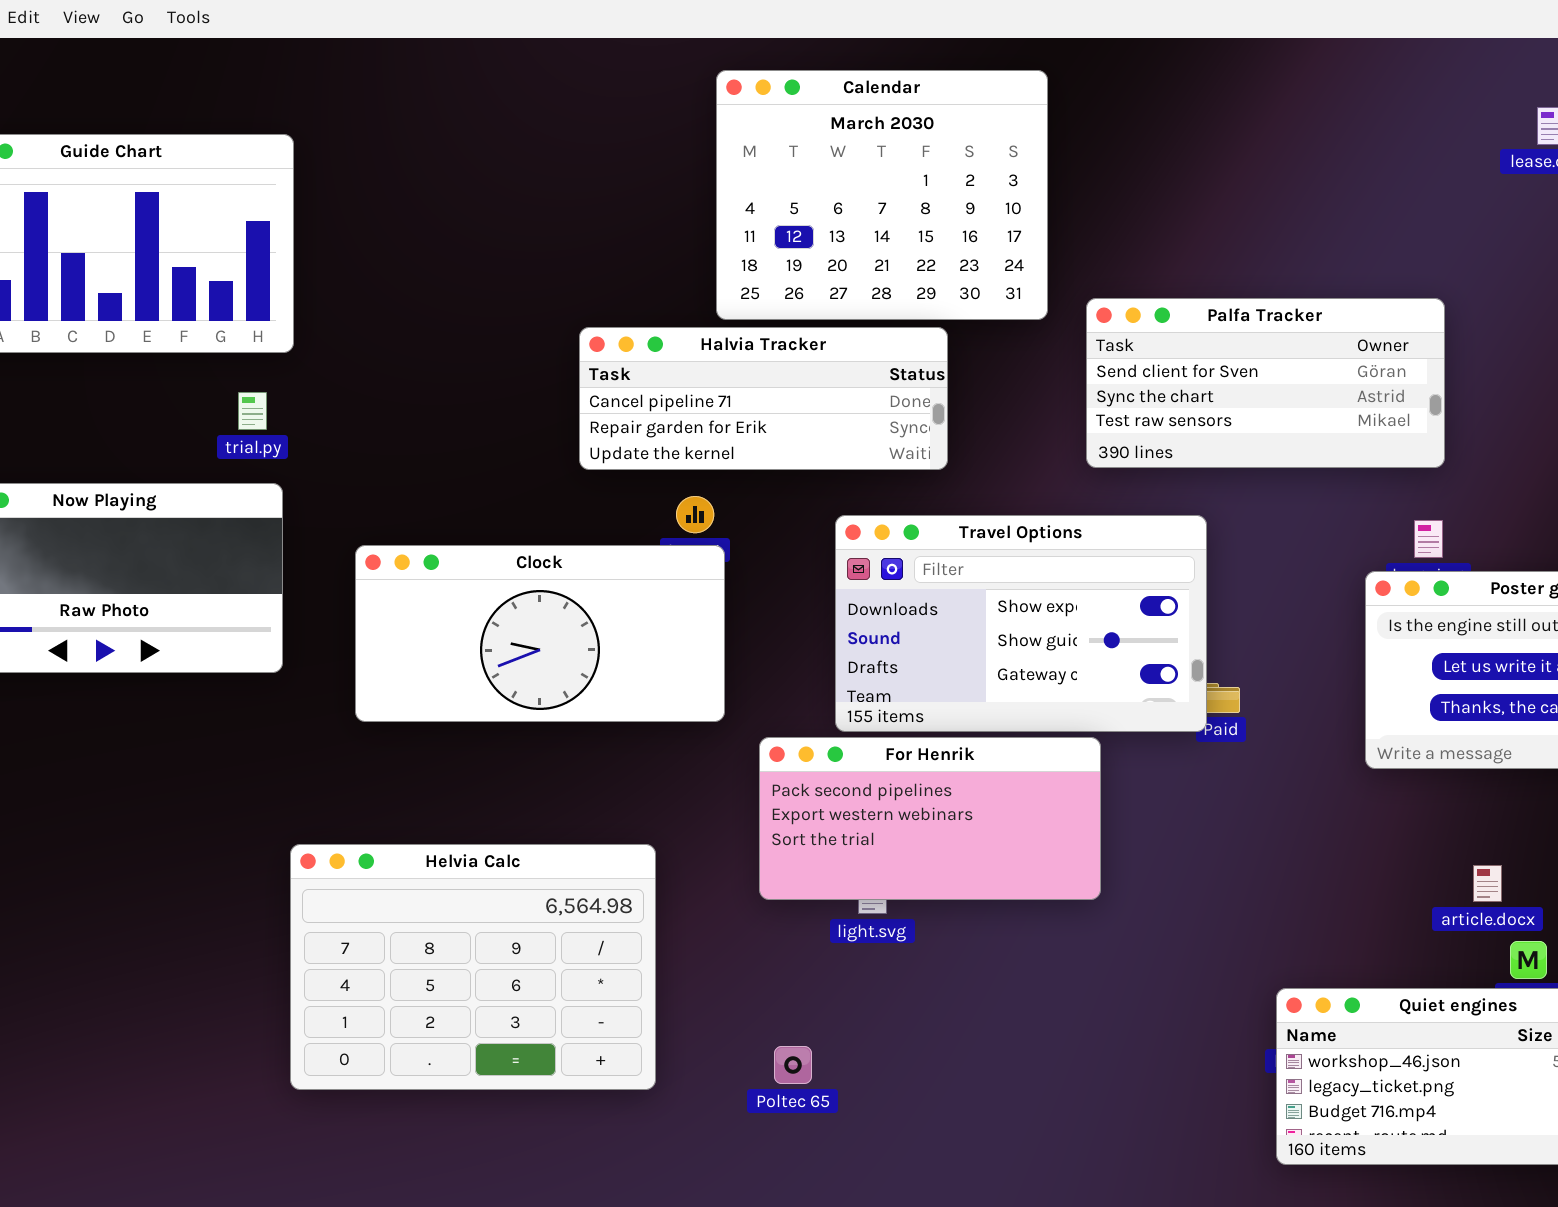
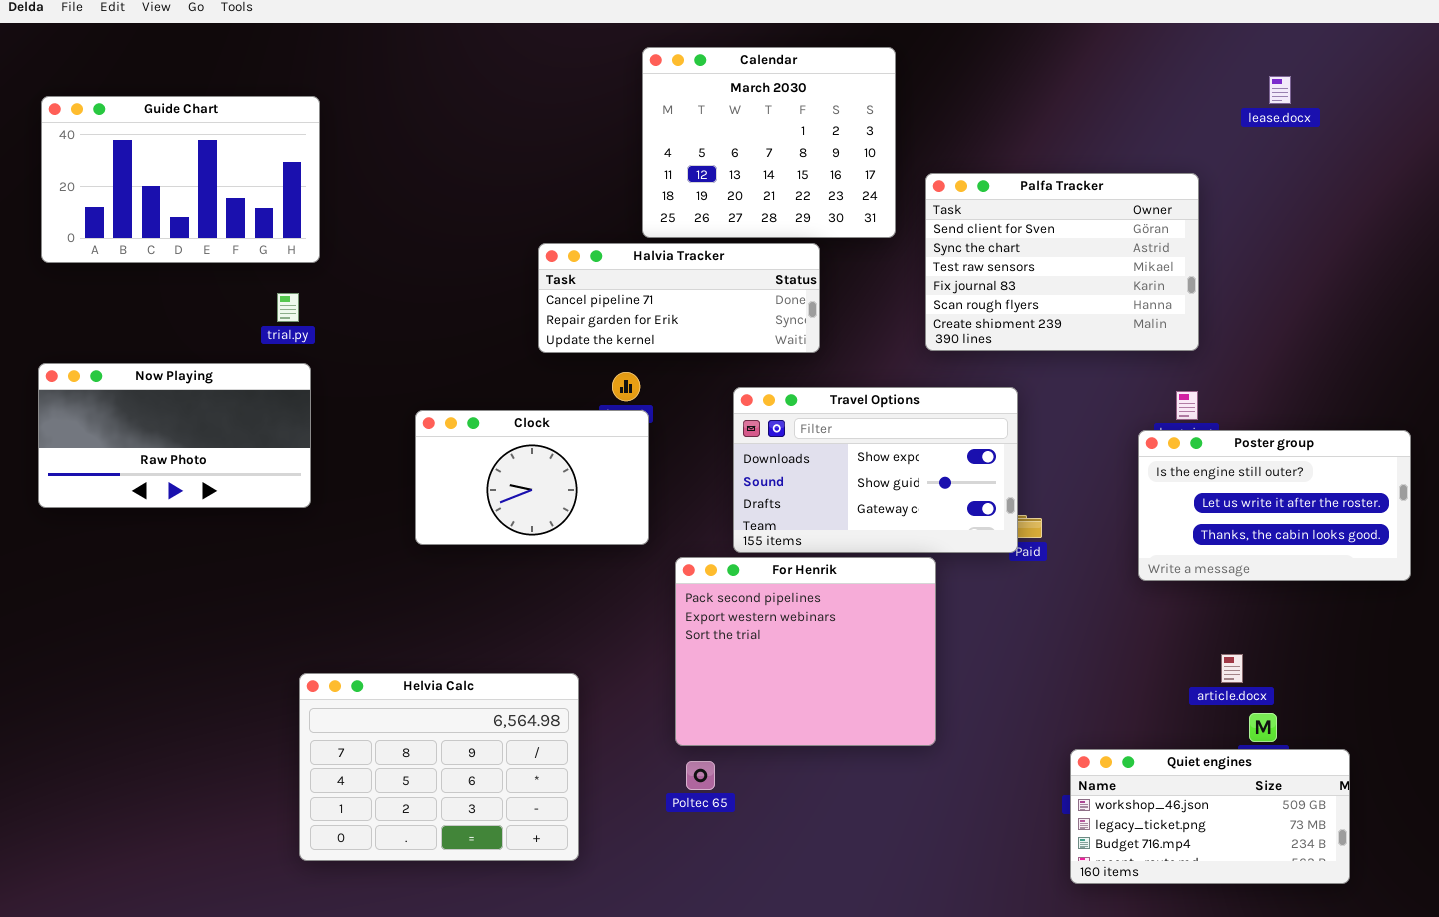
Palfa Tracker: [1086,298,1445,468] -> [925,173,1199,351], resized
Clock: [355,545,725,722] -> [415,410,649,545], resized
For Henrik: [759,737,1101,900] -> [675,557,936,746], resized
Helvia Calc: [290,844,656,1090] -> [299,673,579,861], moved
Poltec 65: [774,1046,812,1084] -> [686,761,715,790], moved

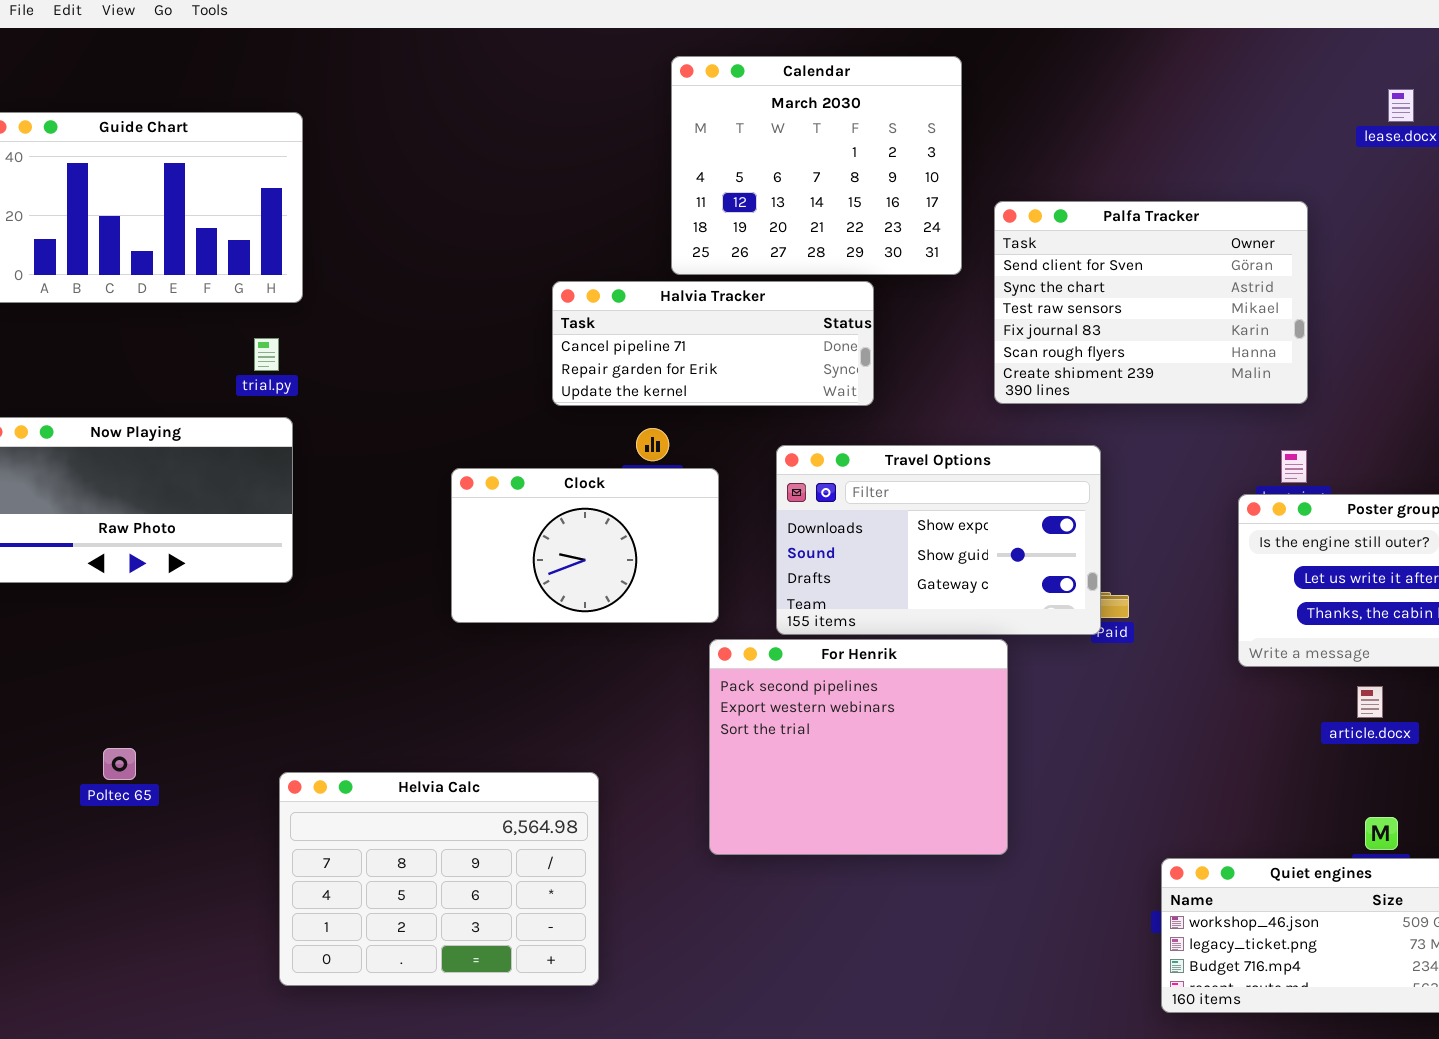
Clock: [415,410,649,545] -> [451,468,719,623], moved
article.docx: [1221,654,1243,683] -> [1357,686,1383,718], moved
Poltec 65: [686,761,715,790] -> [103,748,136,780], moved

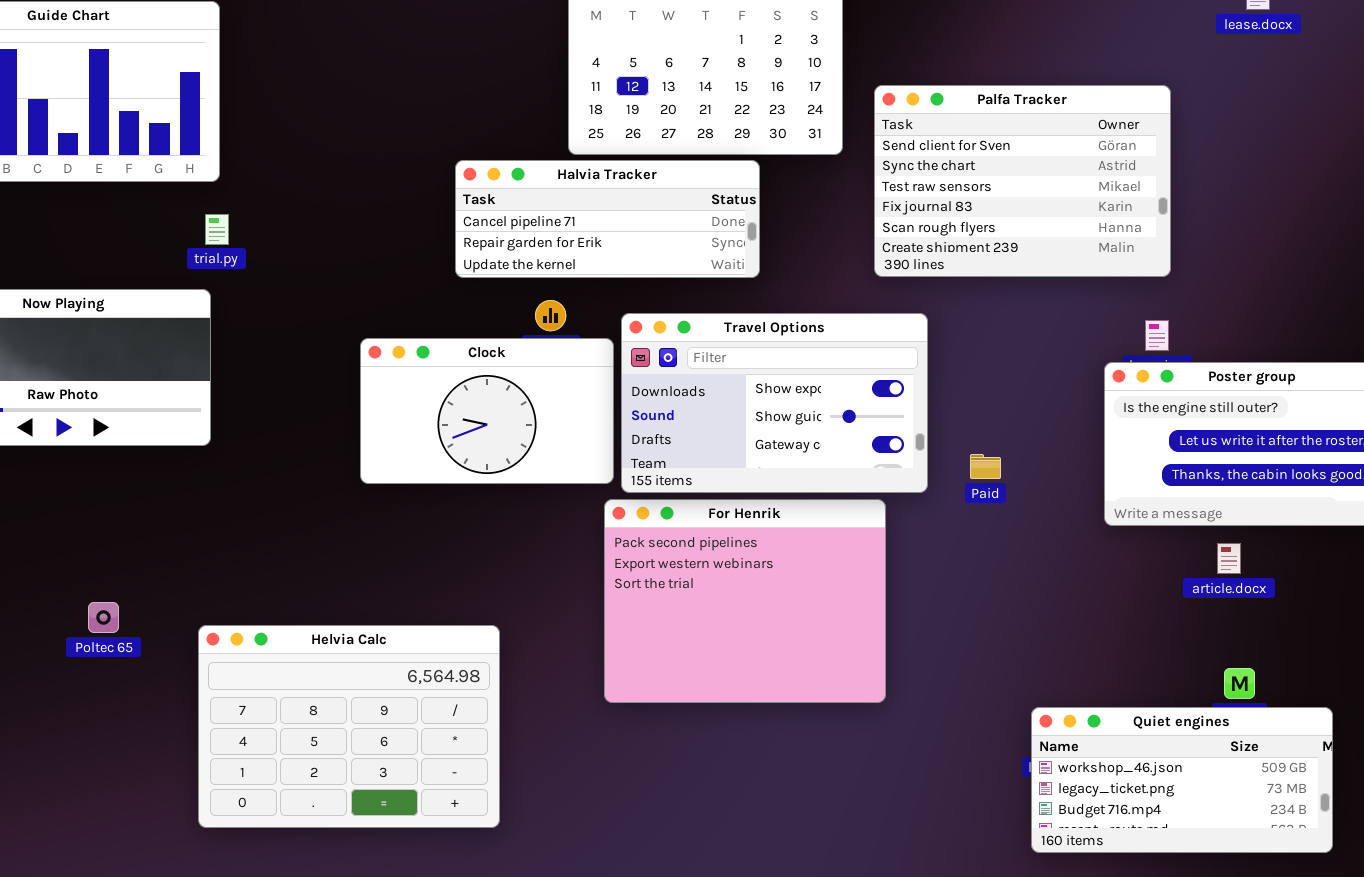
trial.py: [254,338,279,371] -> [205,214,229,245], moved
Travel Options: [776,445,1101,635] -> [621,313,928,493], moved
Poltec 65: [103,748,136,780] -> [88,602,119,633], moved

